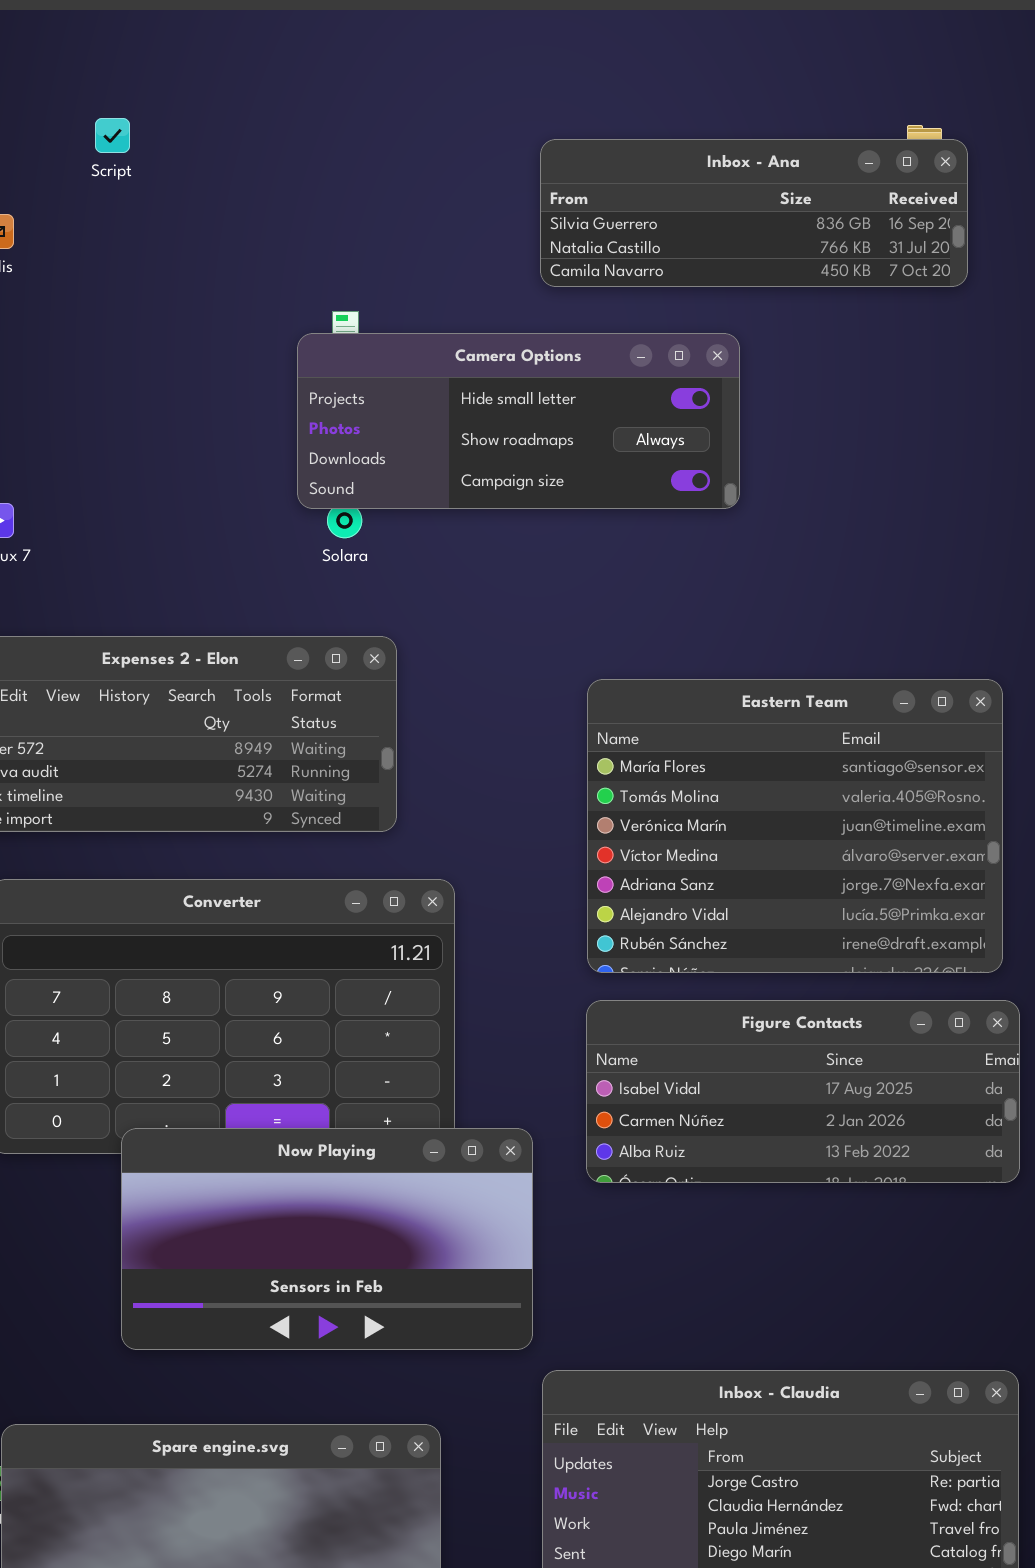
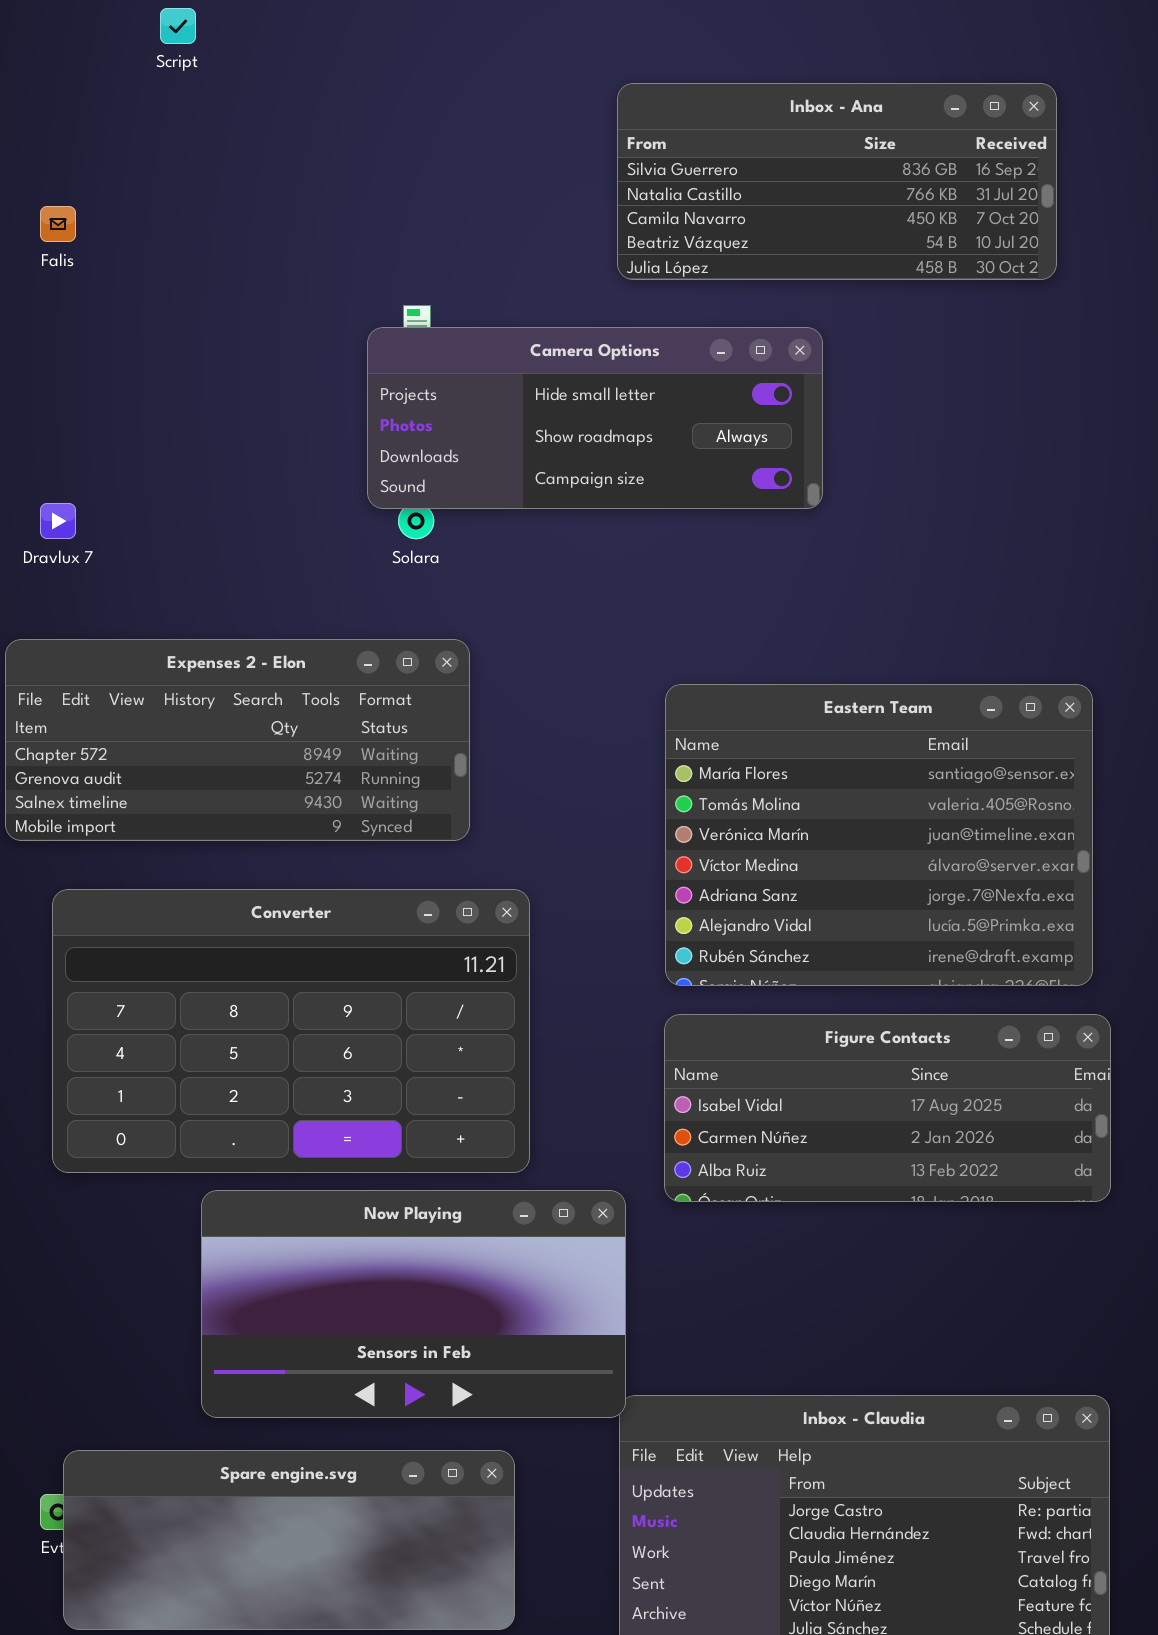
Script: [95,118,130,153] -> [160,8,196,44], moved
Inbox - Ana: [540,139,968,287] -> [617,83,1057,280], resized
Now Playing: [121,1128,533,1350] -> [201,1190,626,1418], moved

